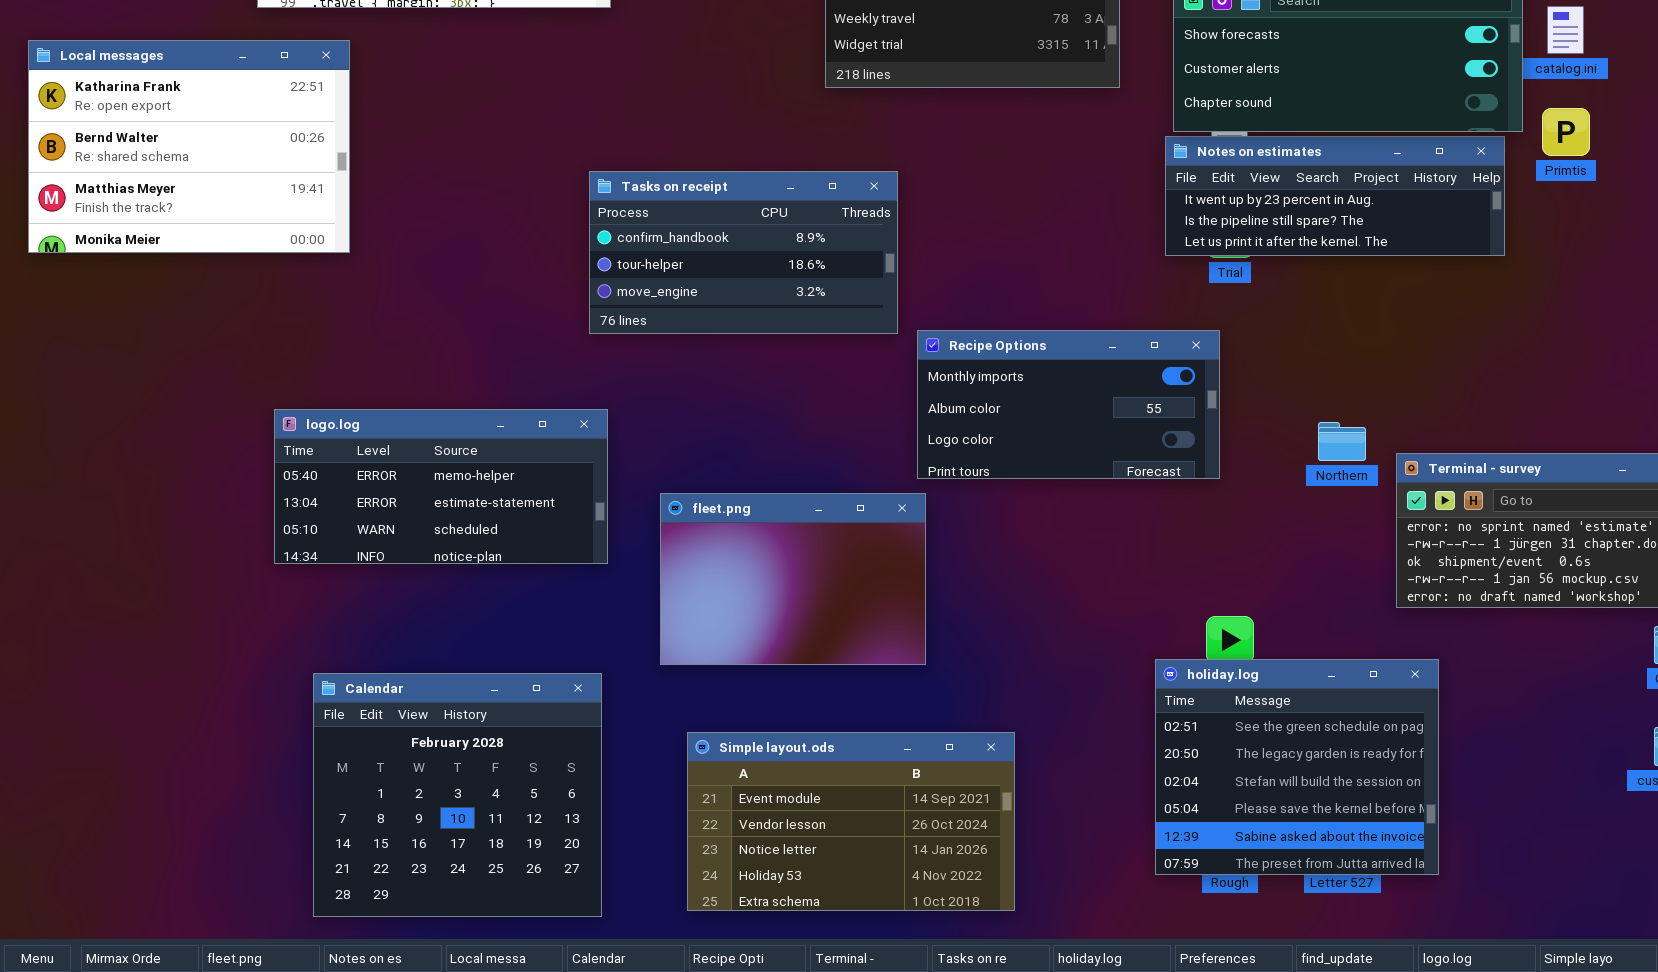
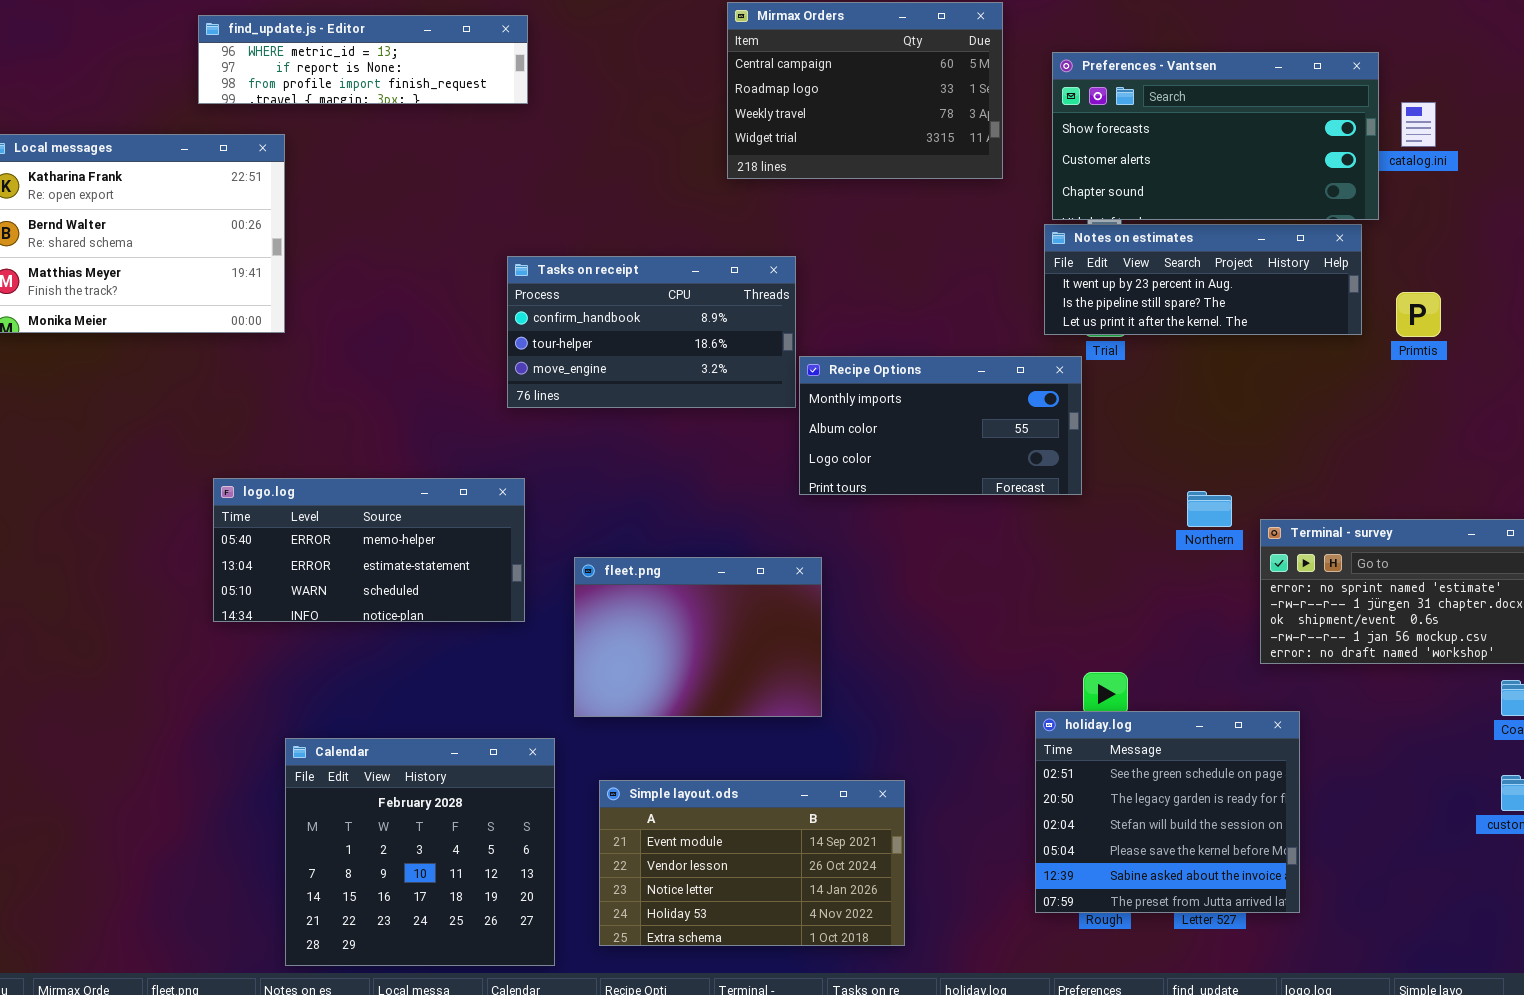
Primtis: [1542,108,1590,156] -> [1396,292,1441,337], moved
Recipe Options: [917,330,1220,479] -> [799,356,1082,495], moved
Calendar: [313,673,602,917] -> [285,738,555,966], moved

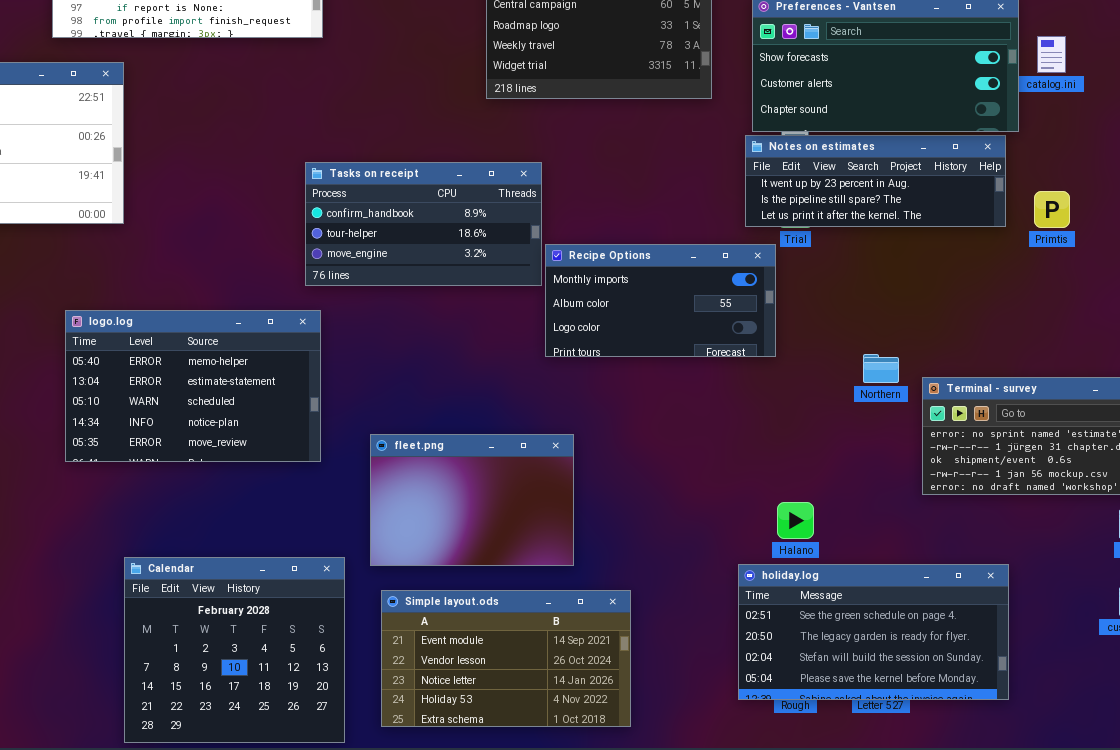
logo.log: [213,478,525,622] -> [65,310,321,462], resized
fleet.png: [574,557,822,717] -> [370,434,574,566], moved
holiday.log: [1035,711,1300,913] -> [738,564,1009,700], resized

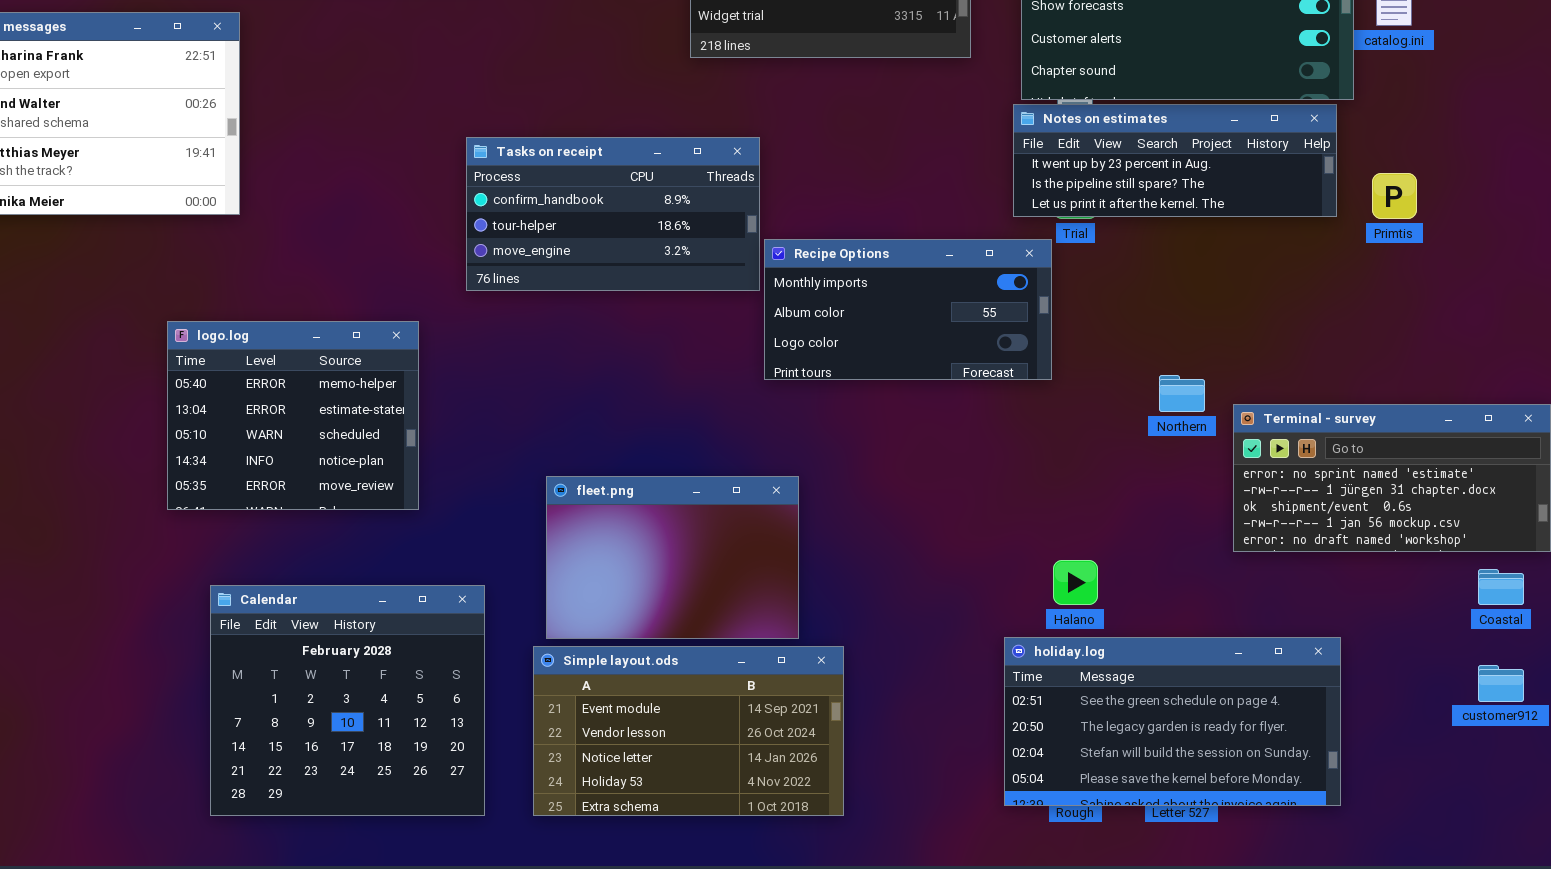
logo.log: [65,310,321,462] -> [167,321,419,510], resized
Calendar: [124,557,345,743] -> [210,585,485,816], moved
Simple layout.ods: [381,590,631,727] -> [533,646,844,816], moved

